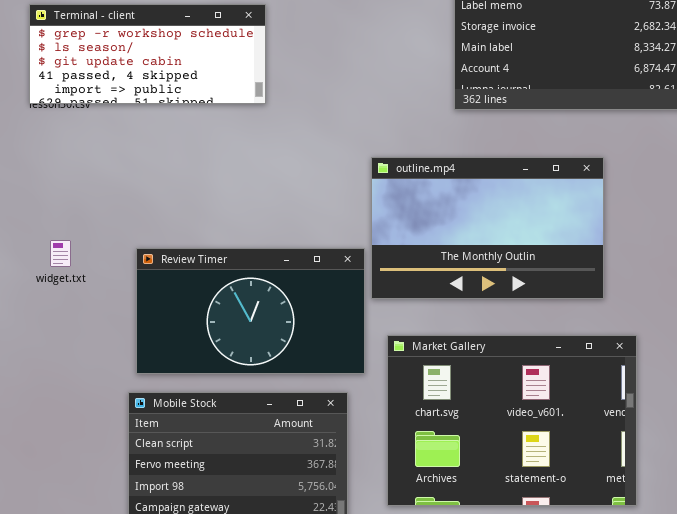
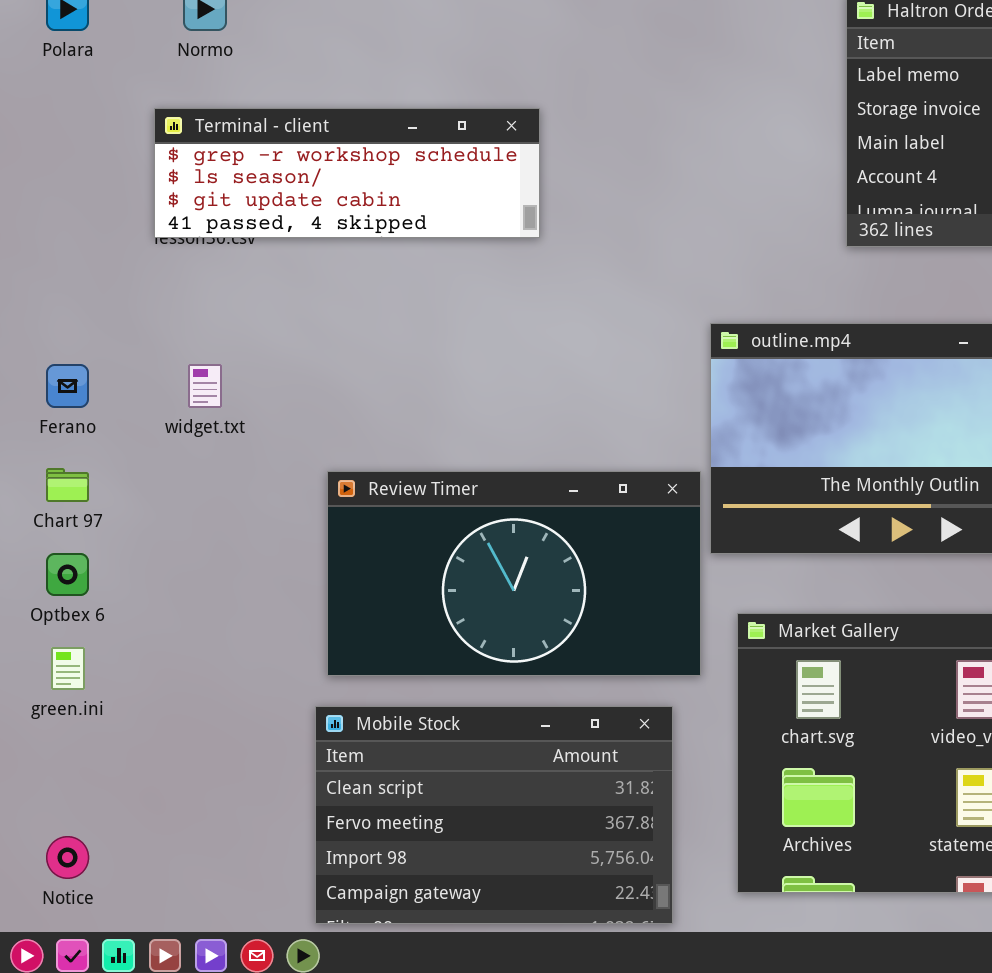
Terminal - client: [29,4,266,104] -> [154,108,540,238], resized
widget.txt: [50,240,71,267] -> [188,364,222,408], moved

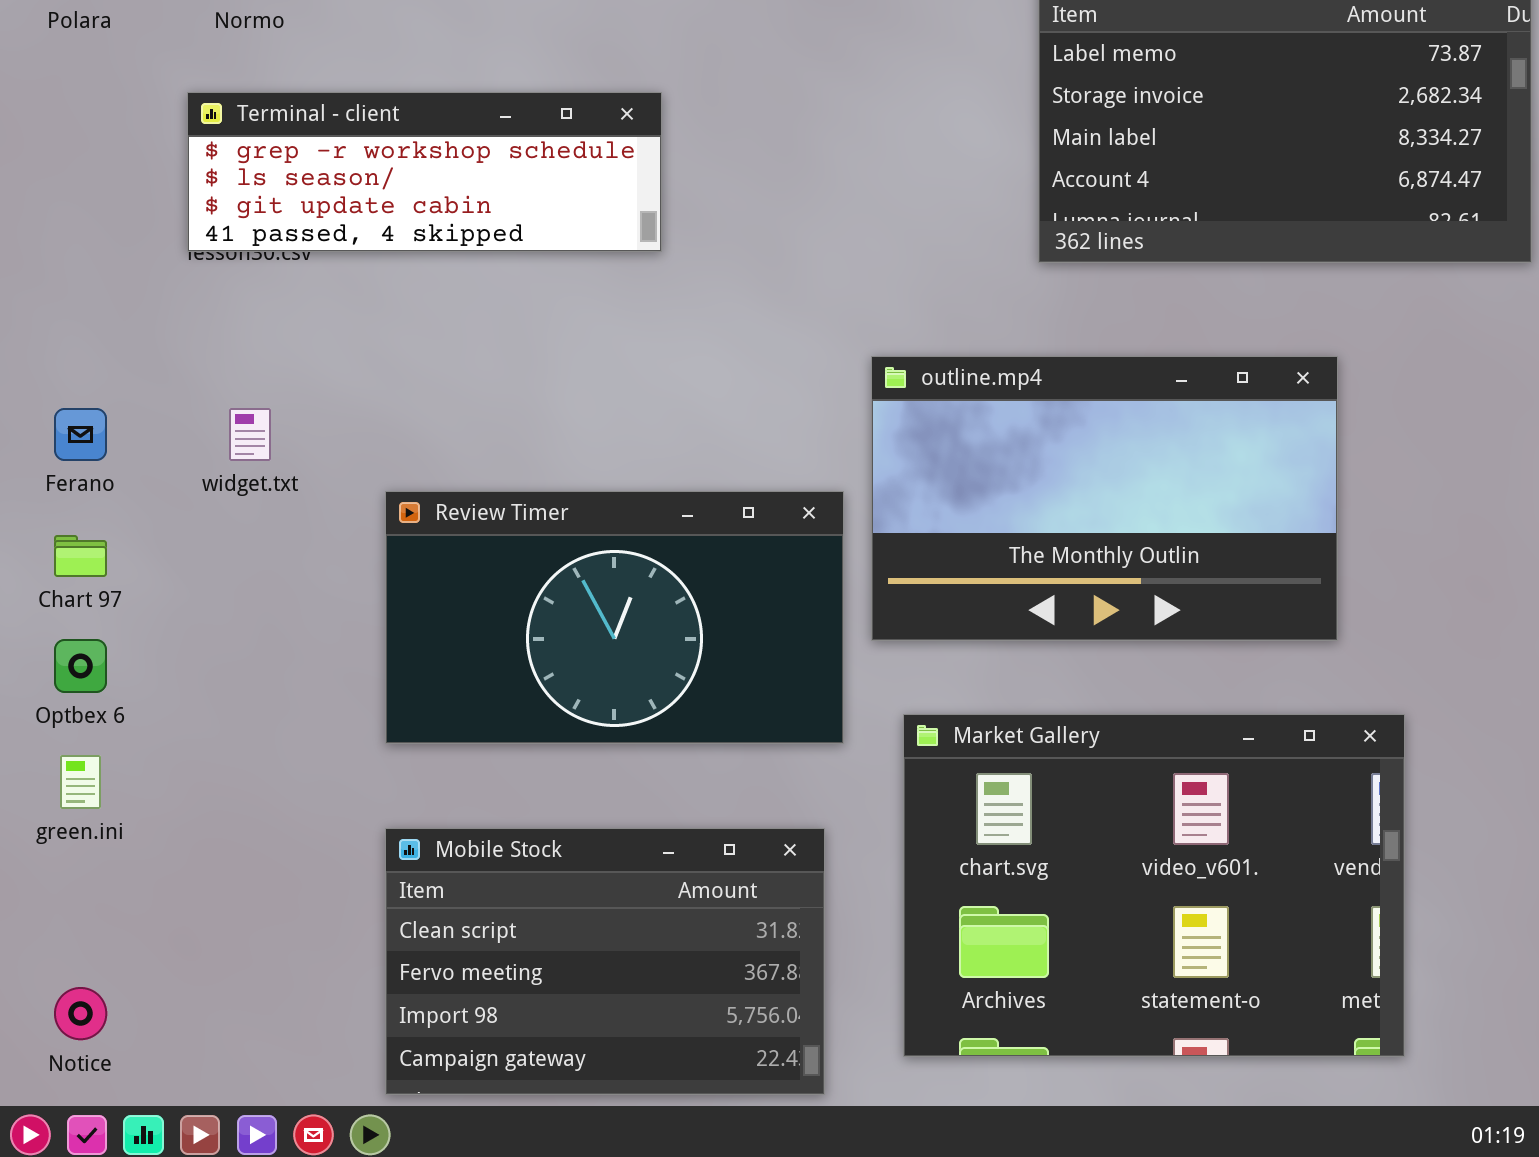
Review Timer: [327,471,701,676] -> [385,491,844,744], moved

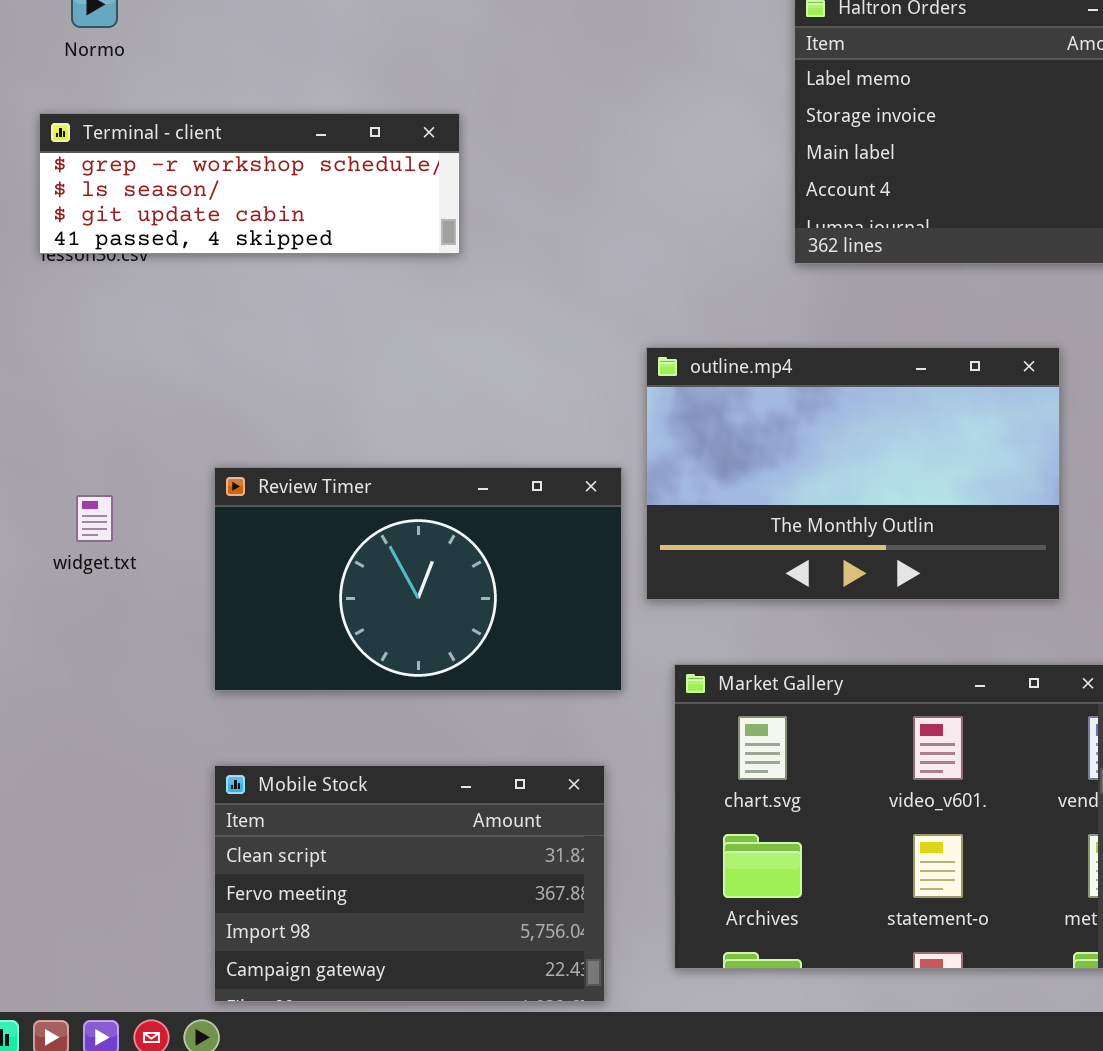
widget.txt: [229,408,271,461] -> [76,495,113,542], moved

